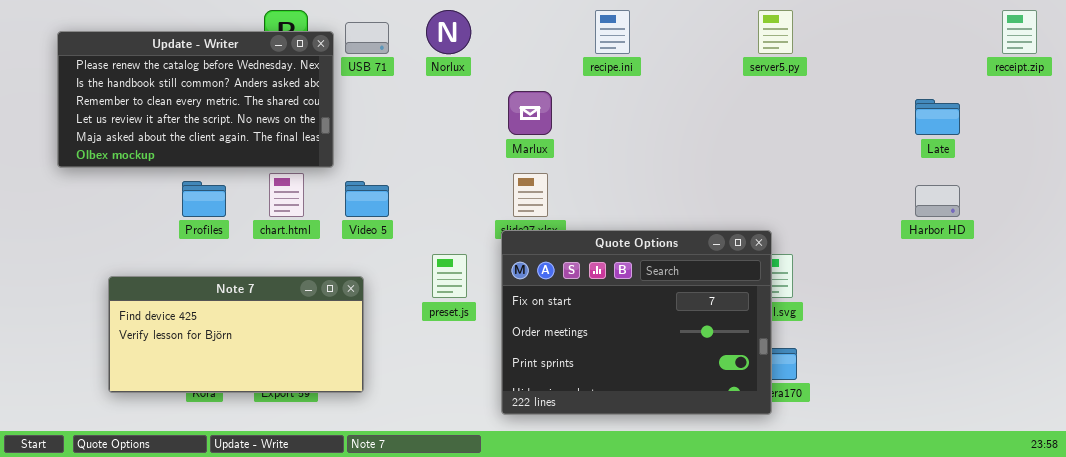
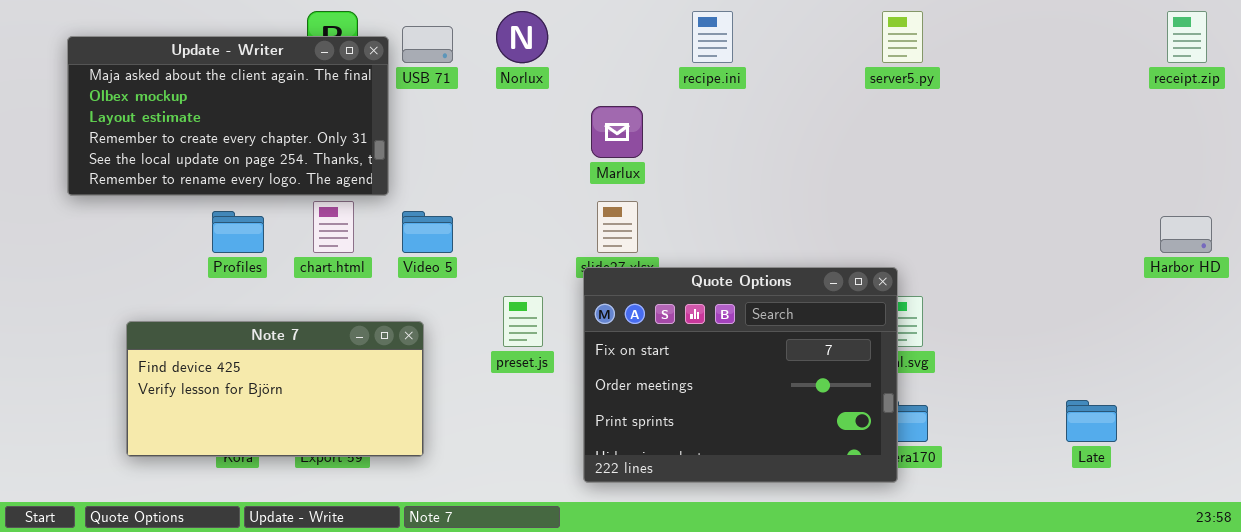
Update - Writer: [57,31,334,168] -> [67,36,389,196], scrolled down 4 rows
Late: [915,99,960,135] -> [1066,400,1117,442], moved
Harbor HD: [915,185,960,217] -> [1160,216,1212,253], moved

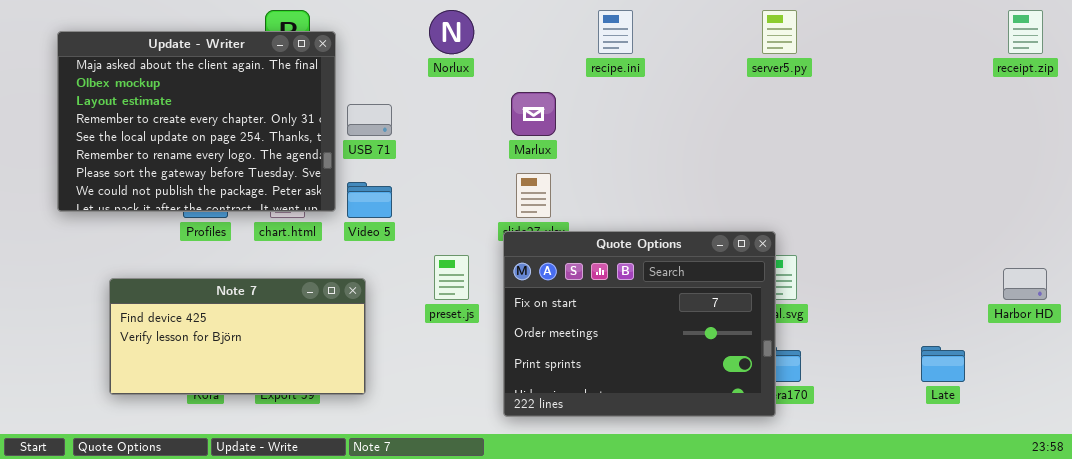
USB 71: [402,26,453,63] -> [347,104,392,136], moved
Update - Writer: [67,36,389,196] -> [57,31,336,212], resized
Harbor HD: [1160,216,1212,253] -> [1003,268,1047,300], moved

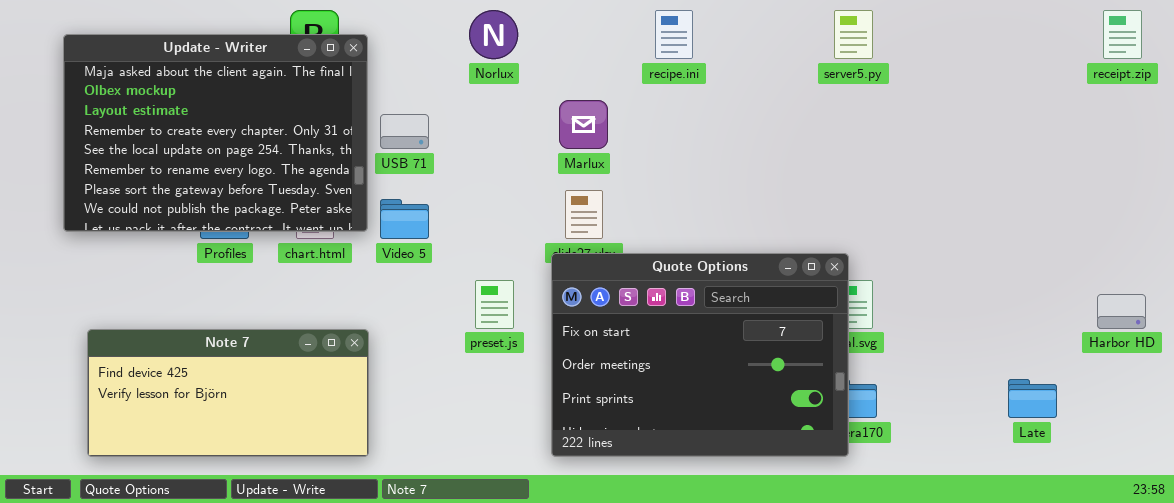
Note 7: [109,278,366,395] -> [87,329,369,457], moved

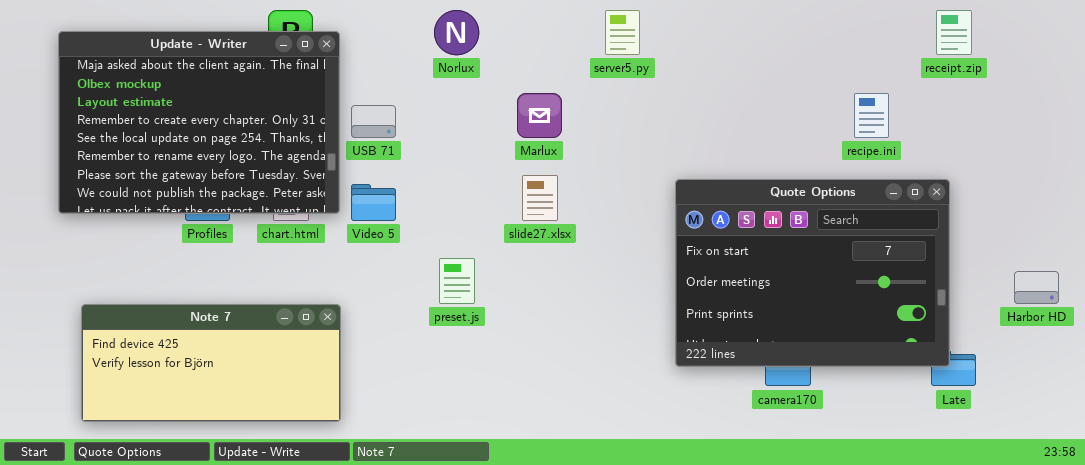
recipe.ini: [655,10,693,59] -> [854,93,889,138], moved
server5.py: [834,10,873,59] -> [605,10,640,55], moved
receipt.zip: [1103,10,1142,59] -> [936,10,972,55], moved
Quote Options: [551,253,849,457] -> [675,179,950,367], moved

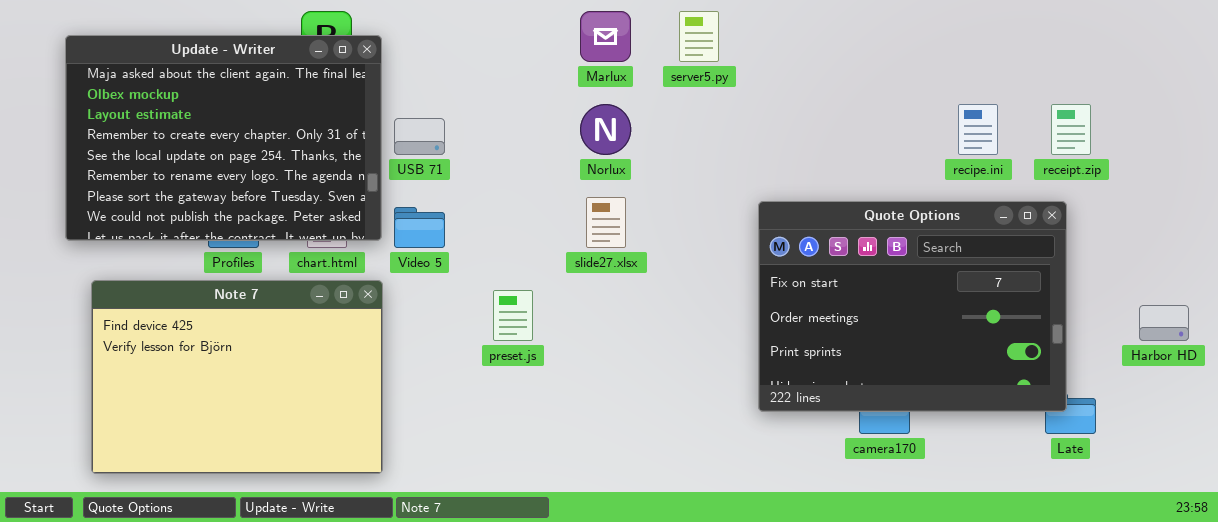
Norlux: [434,10,479,55] -> [580,104,631,155], moved
receipt.zip: [936,10,972,55] -> [1051,104,1091,155], moved
Marlux: [517,93,562,138] -> [580,11,631,62], moved
Note 7: [81,304,341,422] -> [91,280,383,474], resized

